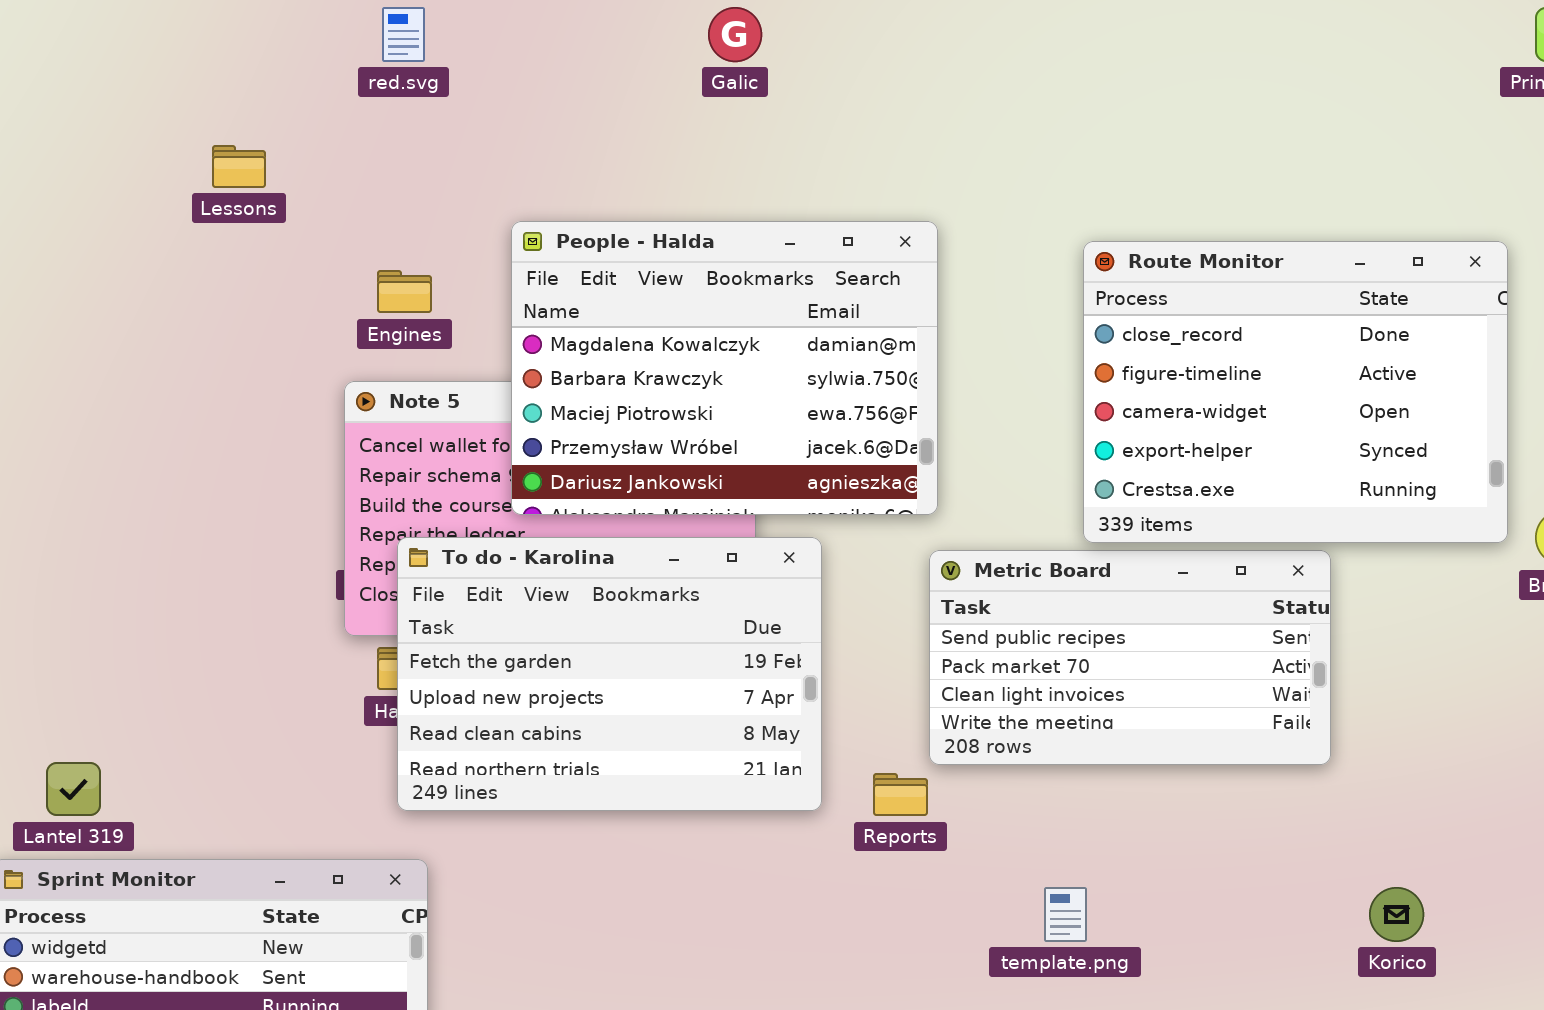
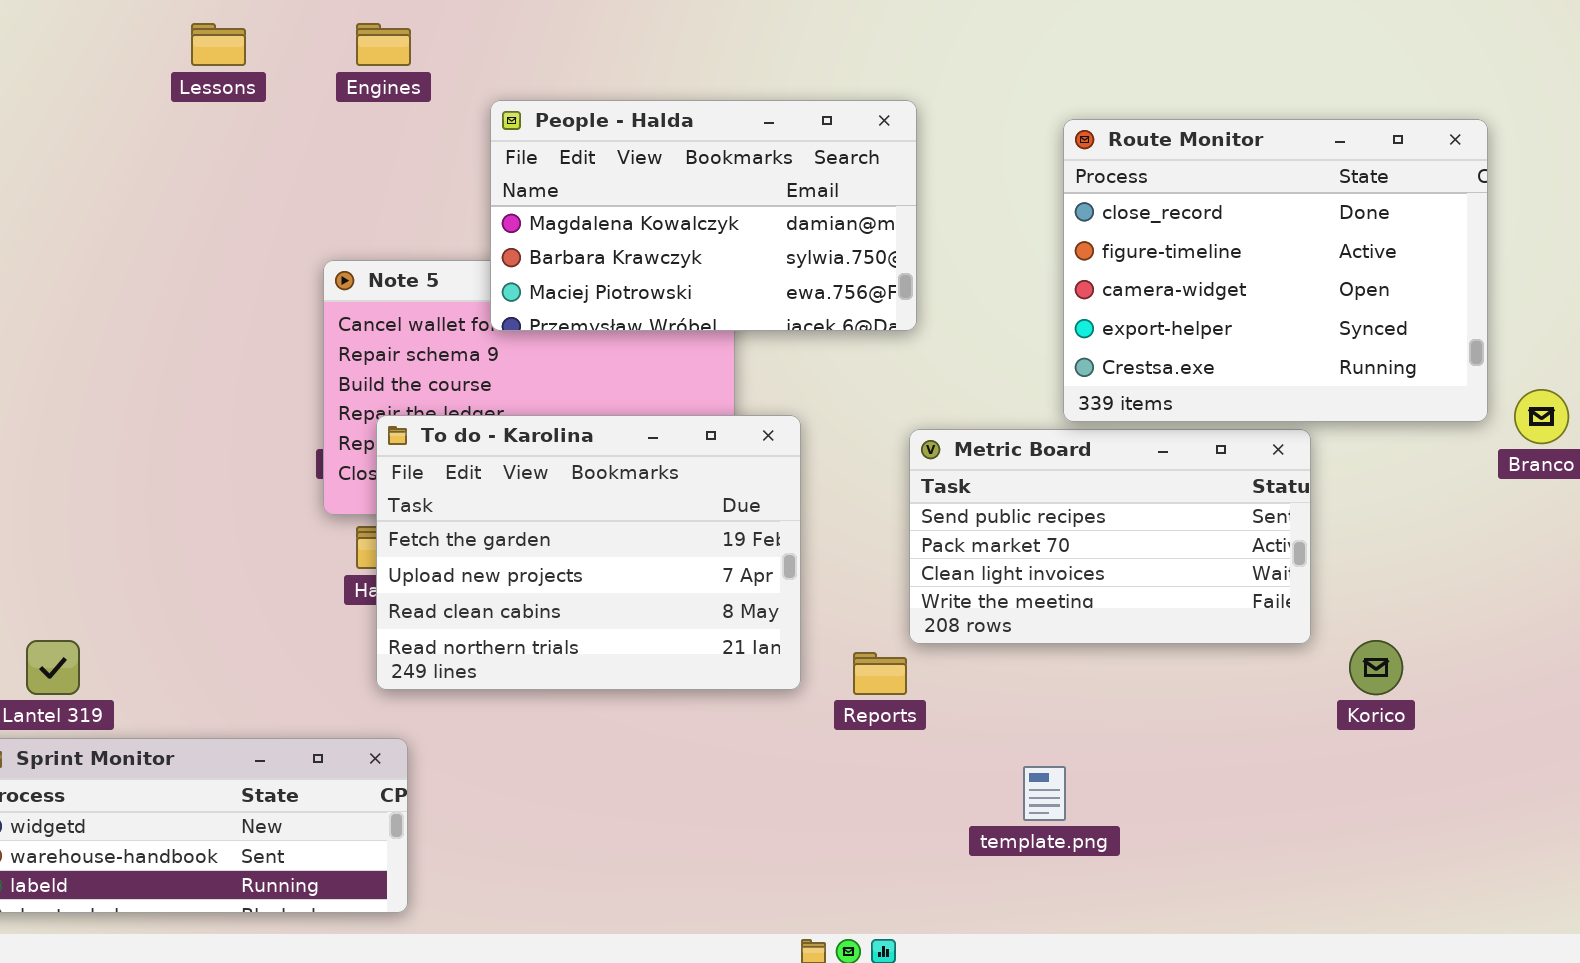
People - Halda: [511,221,938,515] -> [490,100,917,331], resized
Engines: [377,270,432,313] -> [356,23,411,66], moved
Korico: [1369,887,1424,942] -> [1349,640,1403,695], moved

